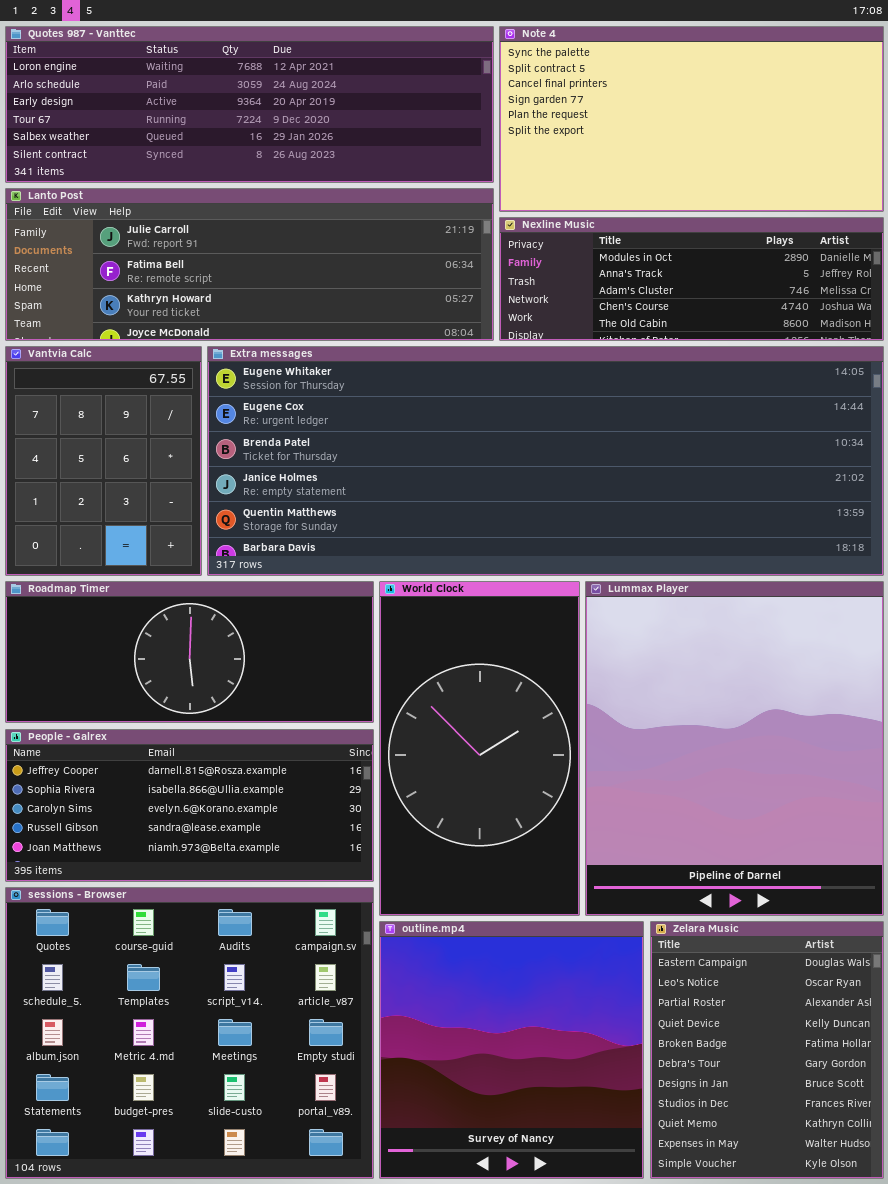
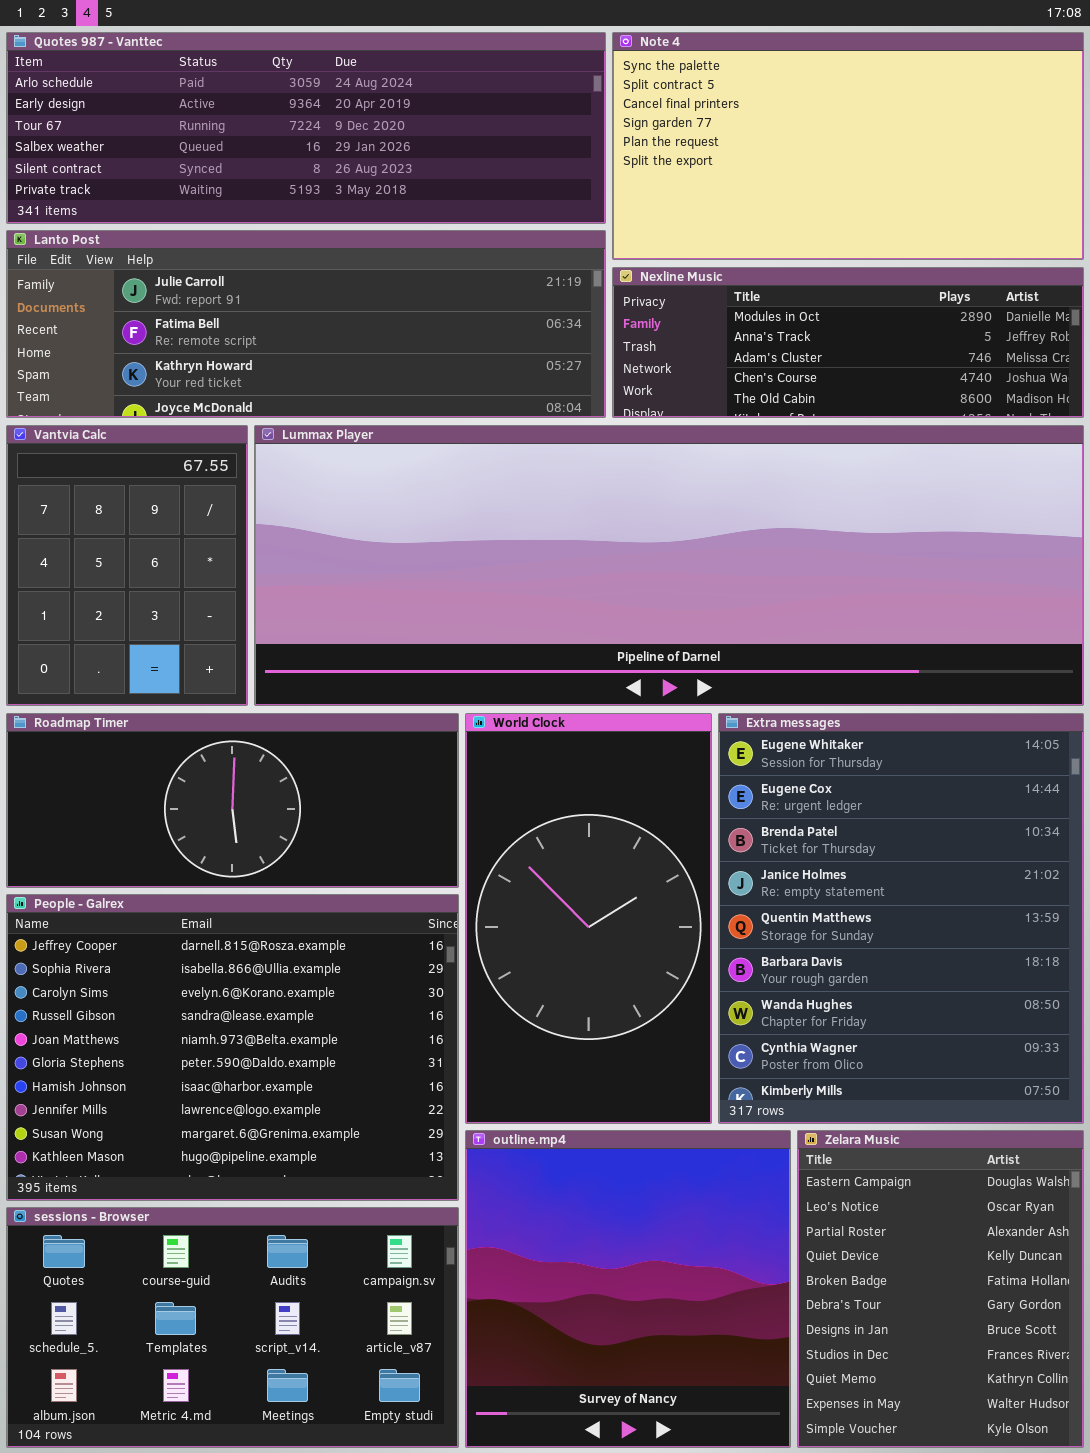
Quotes 987 - Vanttec: [5,26,494,183] -> [6,32,606,224], scrolled down 1 row
Extra messages: [207,346,884,576] -> [718,713,1084,1124], moved, resized
Lummax Player: [585,581,884,916] -> [254,425,1084,706], moved, resized
People - Galrex: [5,729,374,882] -> [6,894,459,1201], resized
sessions - Browser: [5,887,374,1179] -> [6,1207,459,1448], resized

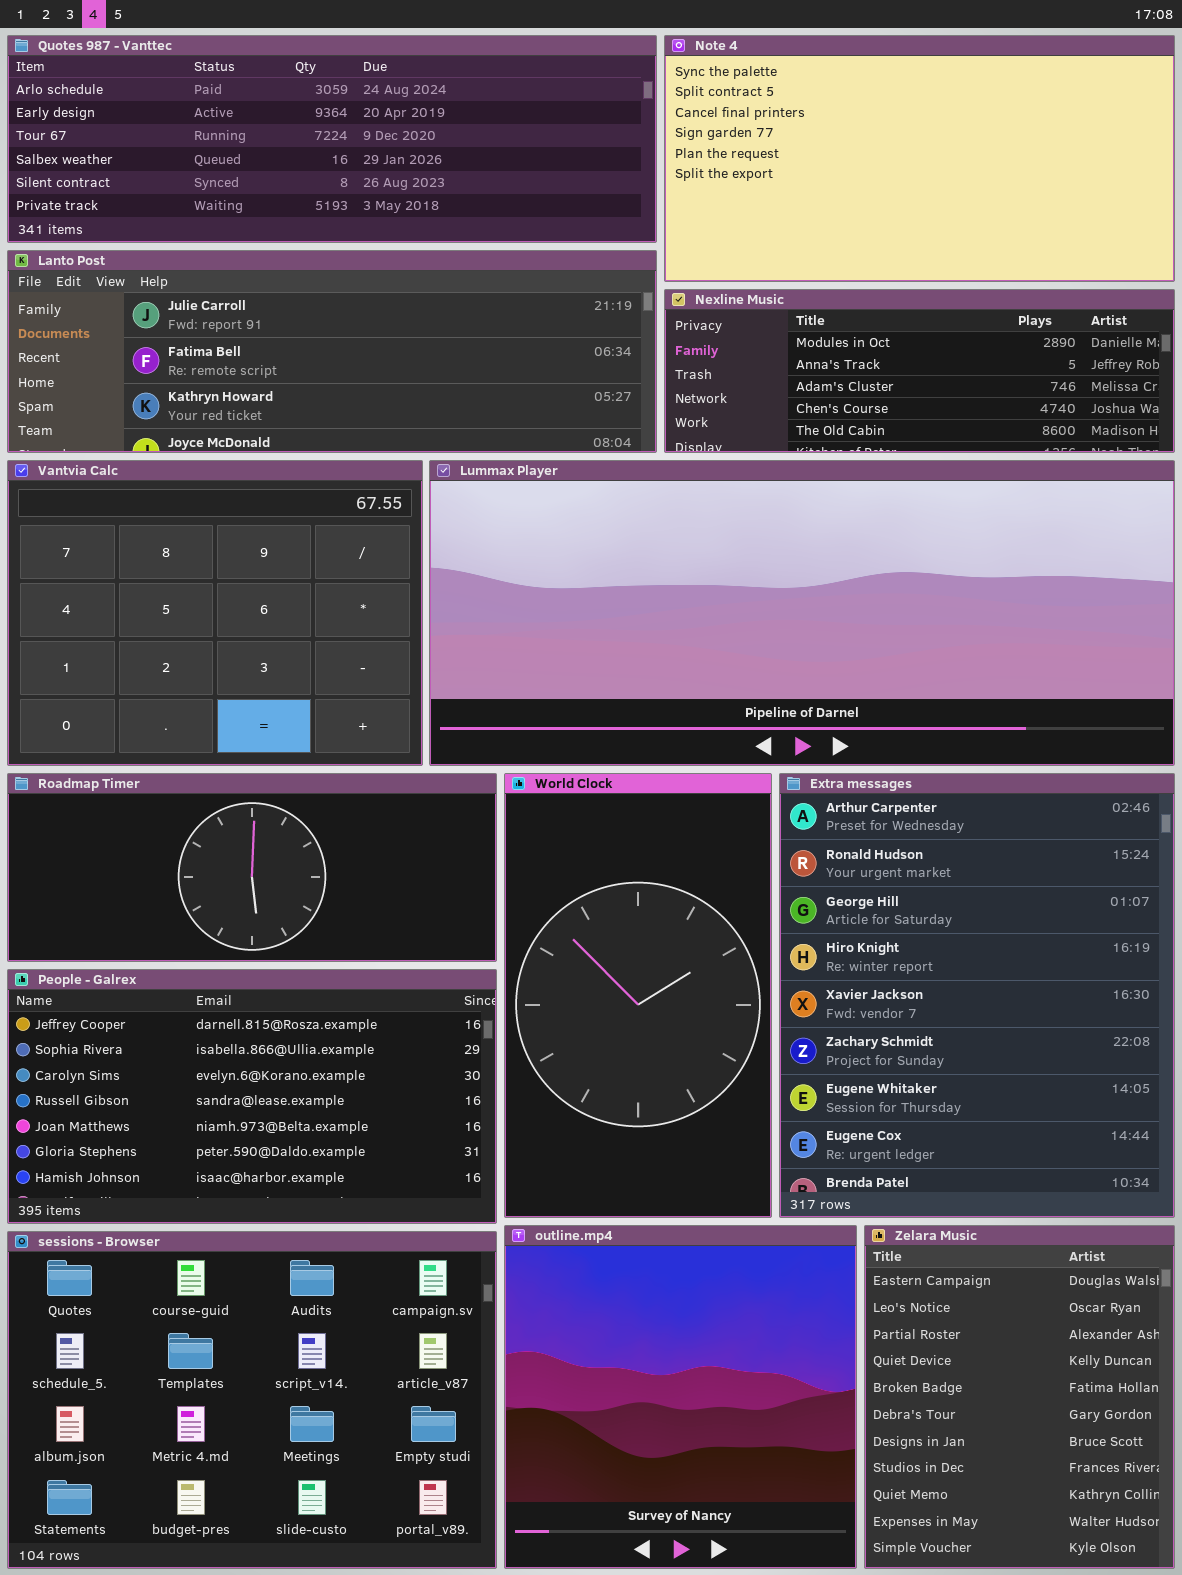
Vantvia Calc: [6,425,248,706] -> [7,460,423,766], resized
Lummax Player: [254,425,1084,706] -> [429,460,1175,766], resized
Extra messages: [718,713,1084,1124] -> [779,773,1175,1218], scrolled up 6 rows
People - Galrex: [6,894,459,1201] -> [7,969,497,1224], resized
sessions - Browser: [6,1207,459,1448] -> [7,1231,497,1569], resized

